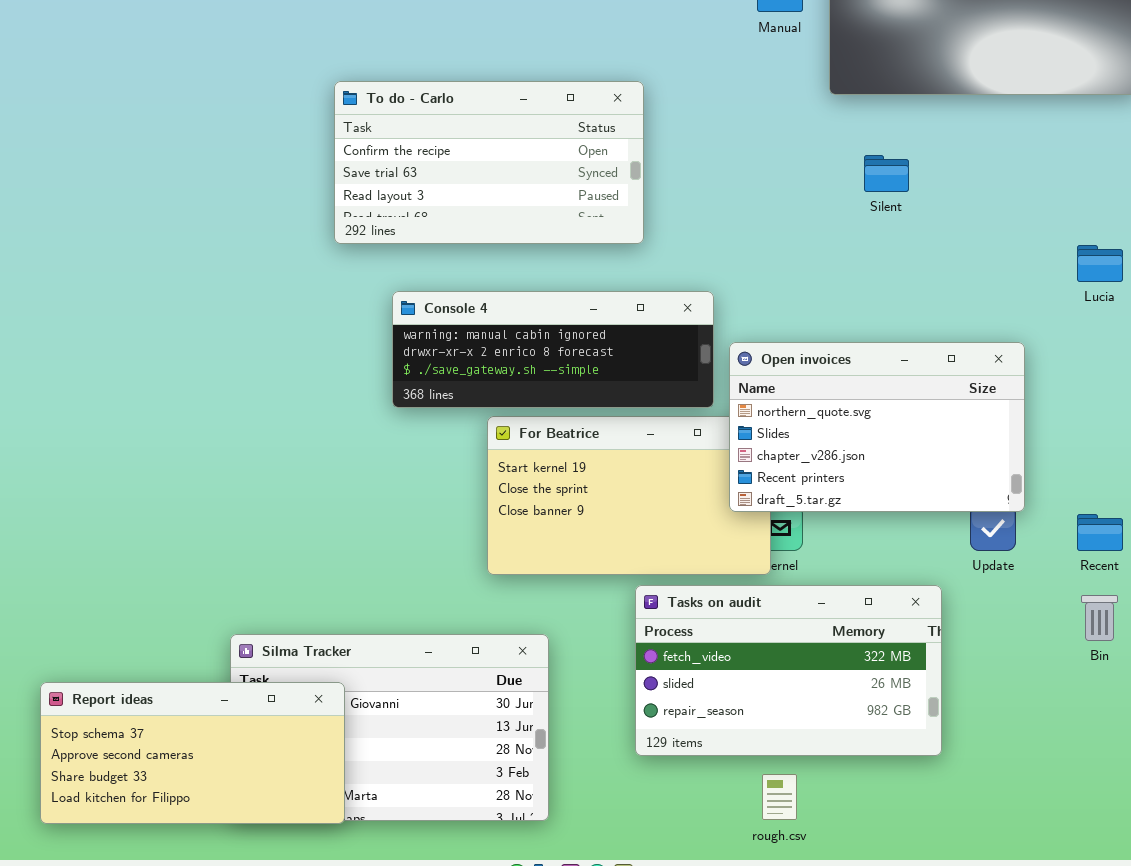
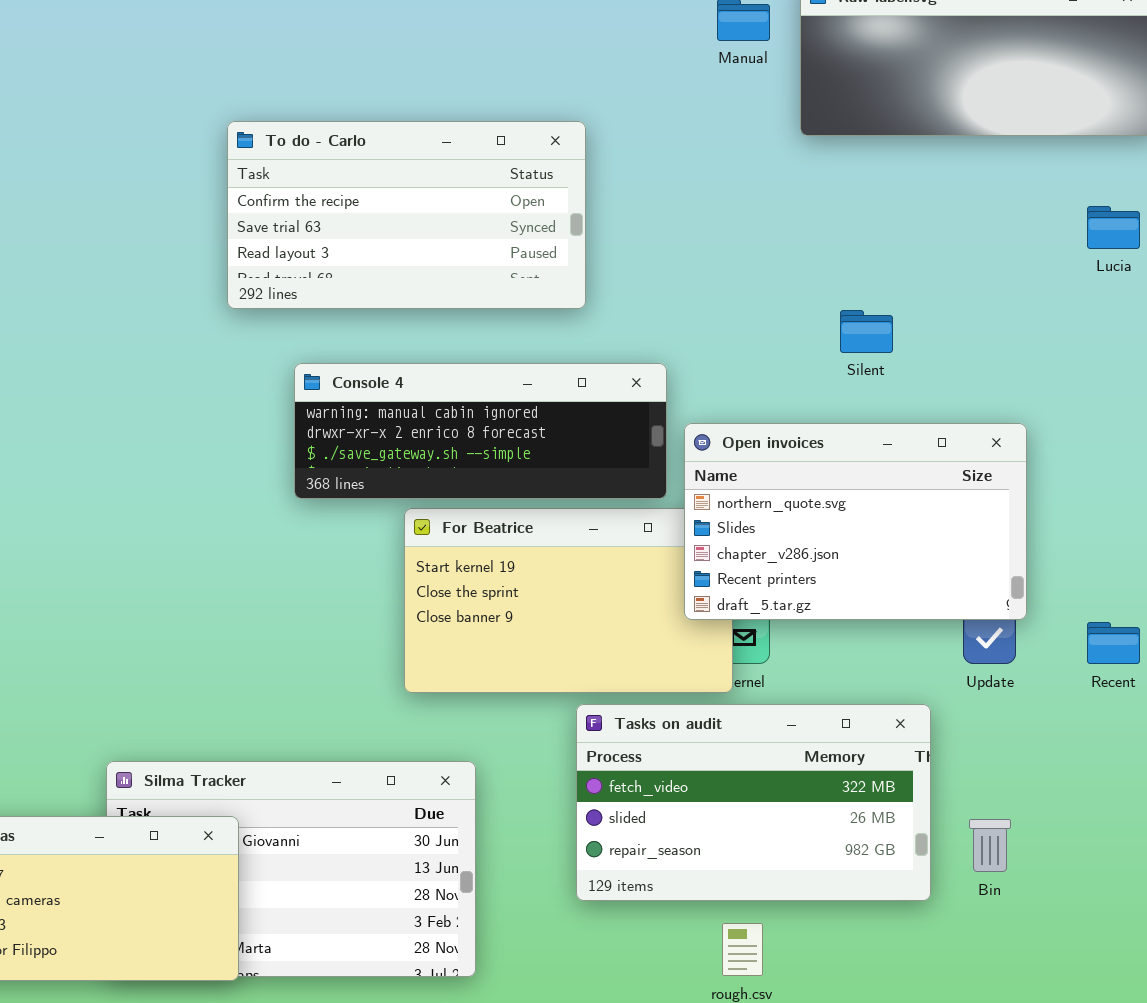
Silent: [864,155,909,192] -> [840,310,893,353], moved
Lucia: [1077,245,1123,282] -> [1087,206,1140,249], moved
Bin: [1081,595,1118,641] -> [969,819,1011,872], moved

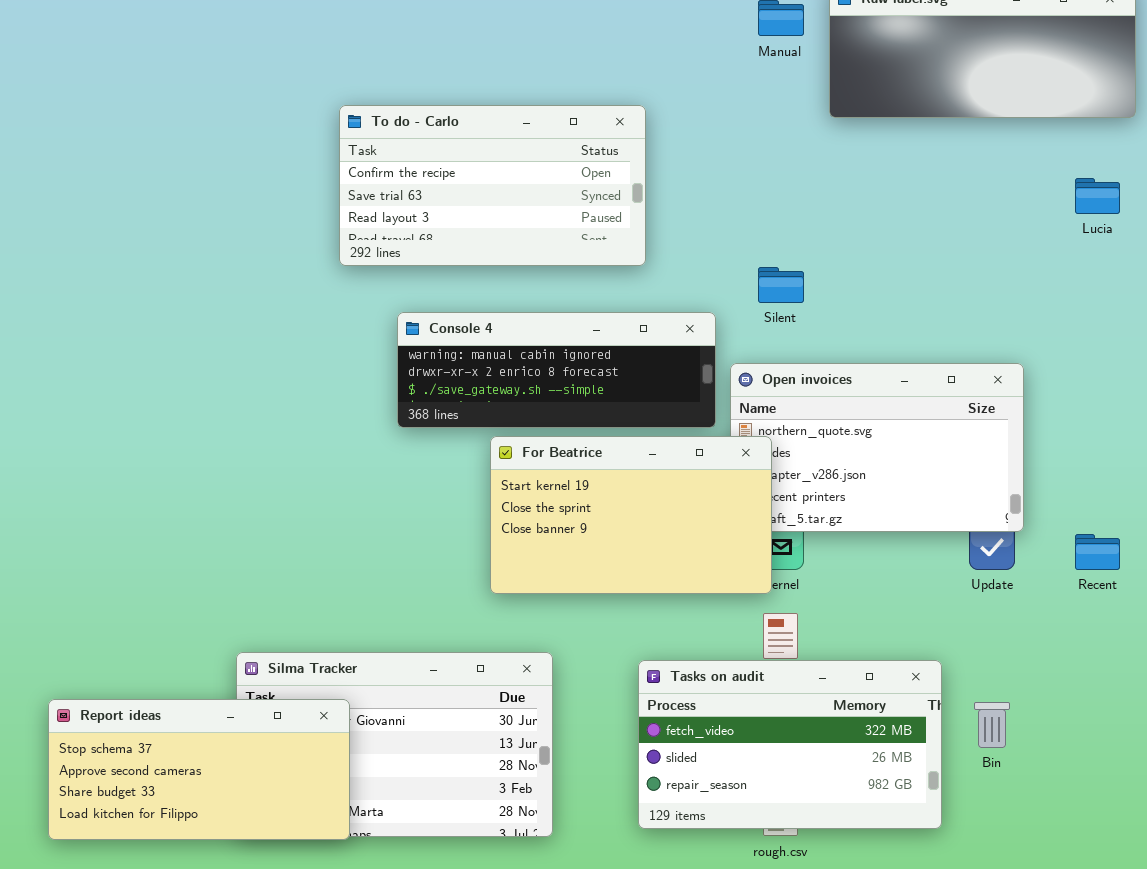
Silent: [840,310,893,353] -> [758,267,804,303], moved
For Beatrice: [404,508,733,693] -> [490,436,772,594], raised
Tasks on audit: [576,704,931,901] -> [638,660,942,829], moved

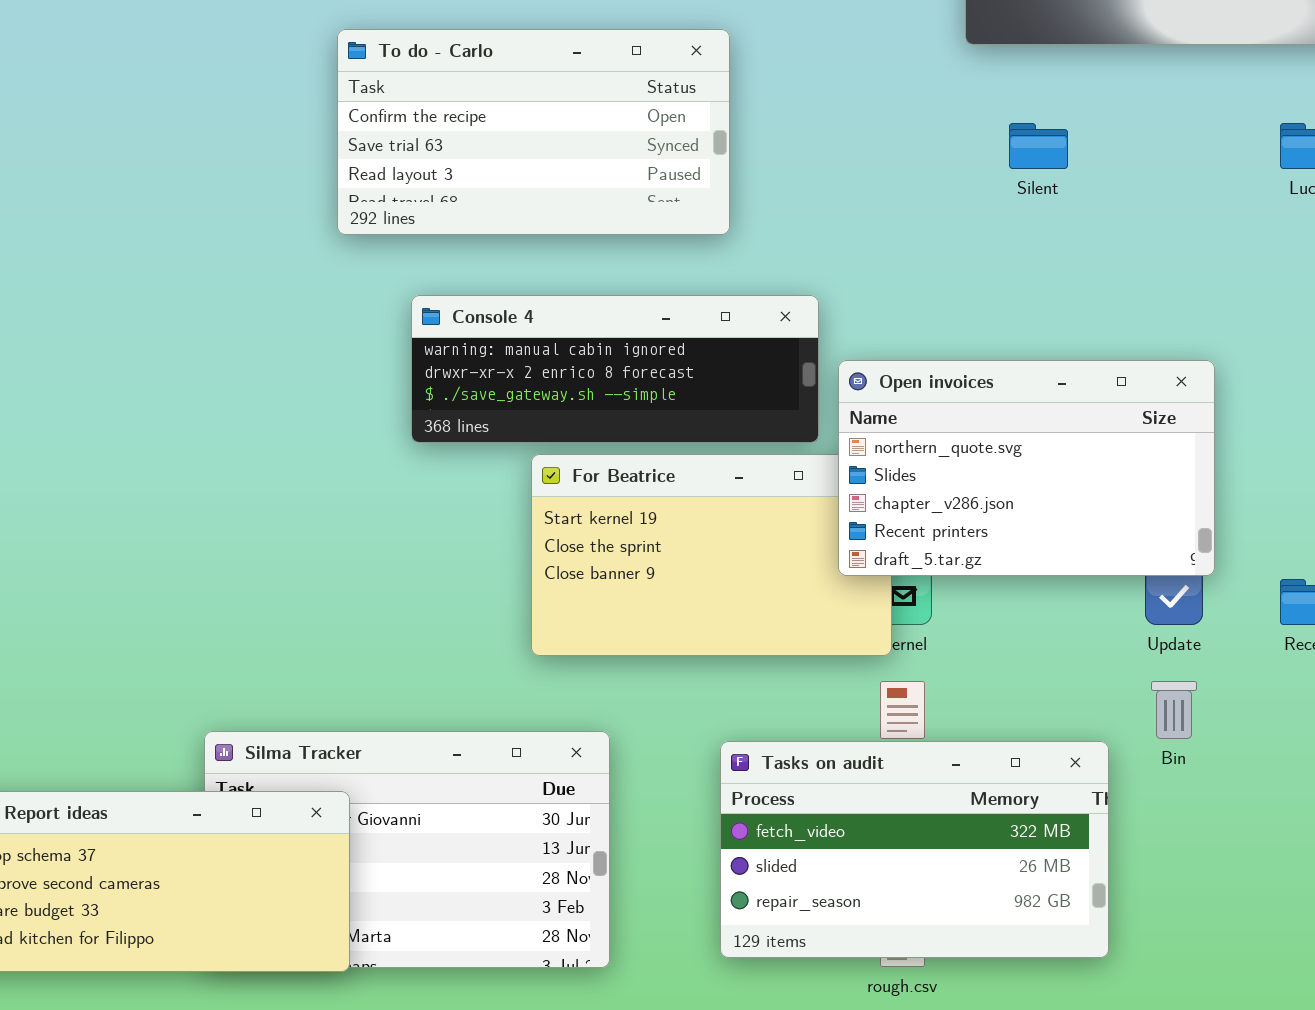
Silent: [758,267,804,303] -> [1009,123,1068,169], moved
Open invoices: [730,363,1024,532] -> [838,360,1215,576], raised
Bin: [974,702,1010,748] -> [1151,681,1197,739], moved

